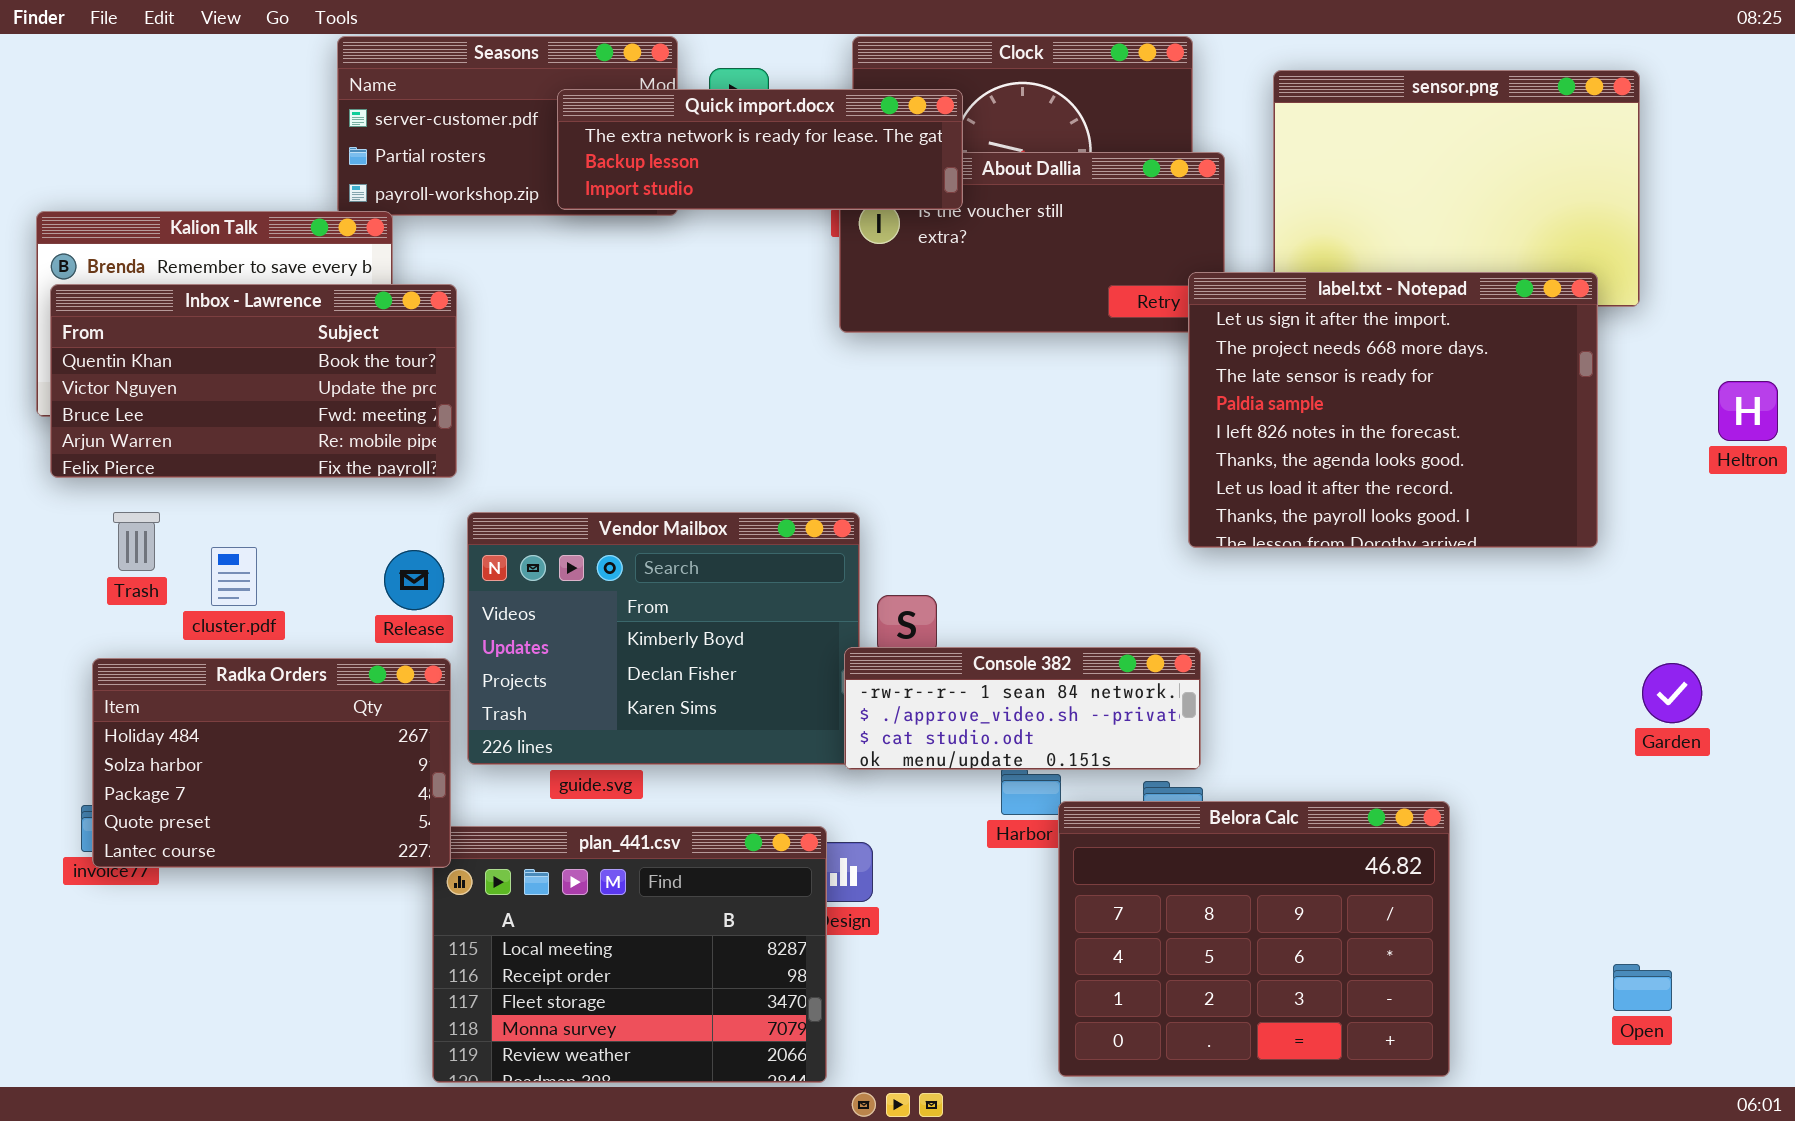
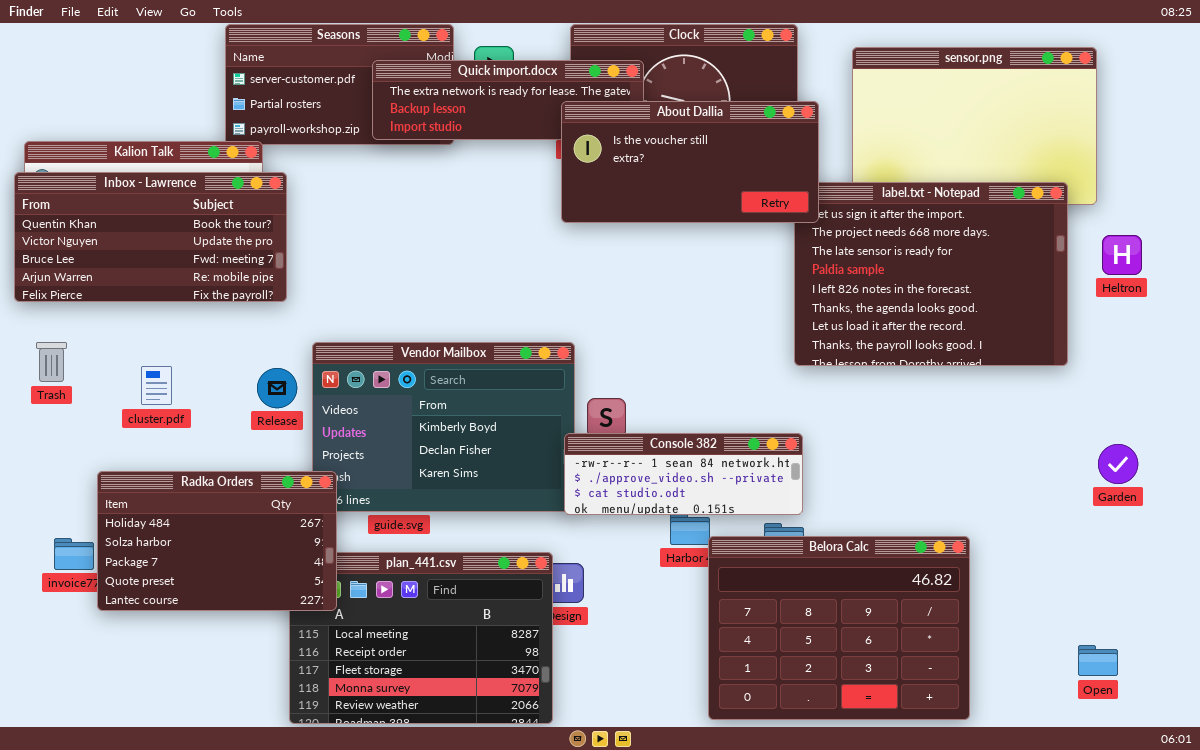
About Dallia: [839,152,1225,333] -> [561,101,819,223], raised
Inbox - Lawrence: [50,284,457,478] -> [14,172,287,302], moved
Heltron: [1718,381,1778,441] -> [1102,235,1142,275], moved
Trash: [113,512,160,571] -> [36,342,67,382], moved
Radka Orders: [92,658,451,868] -> [97,471,337,611], moved

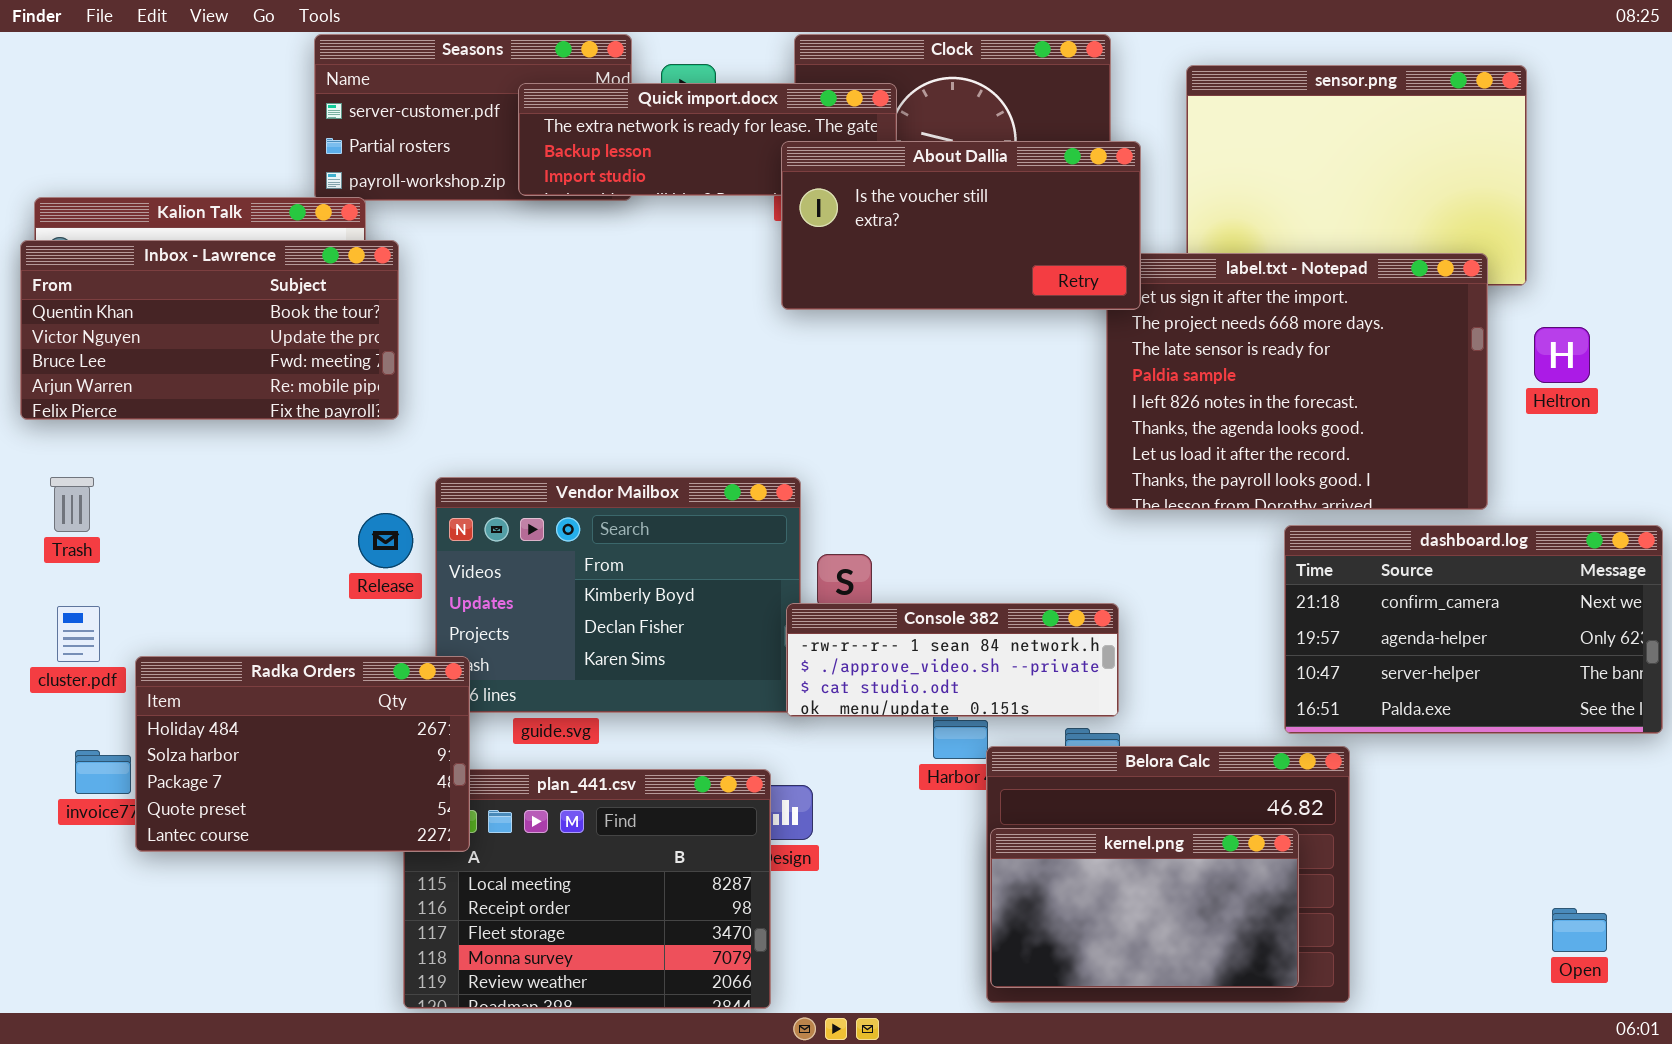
cluster.pdf: [141,366,172,405] -> [57,606,100,662], moved
dashboard.log: none -> [1284,525,1663,734], opened
kernel.png: none -> [990,828,1299,988], opened
Open: [1078,645,1118,676] -> [1552,908,1607,952], moved

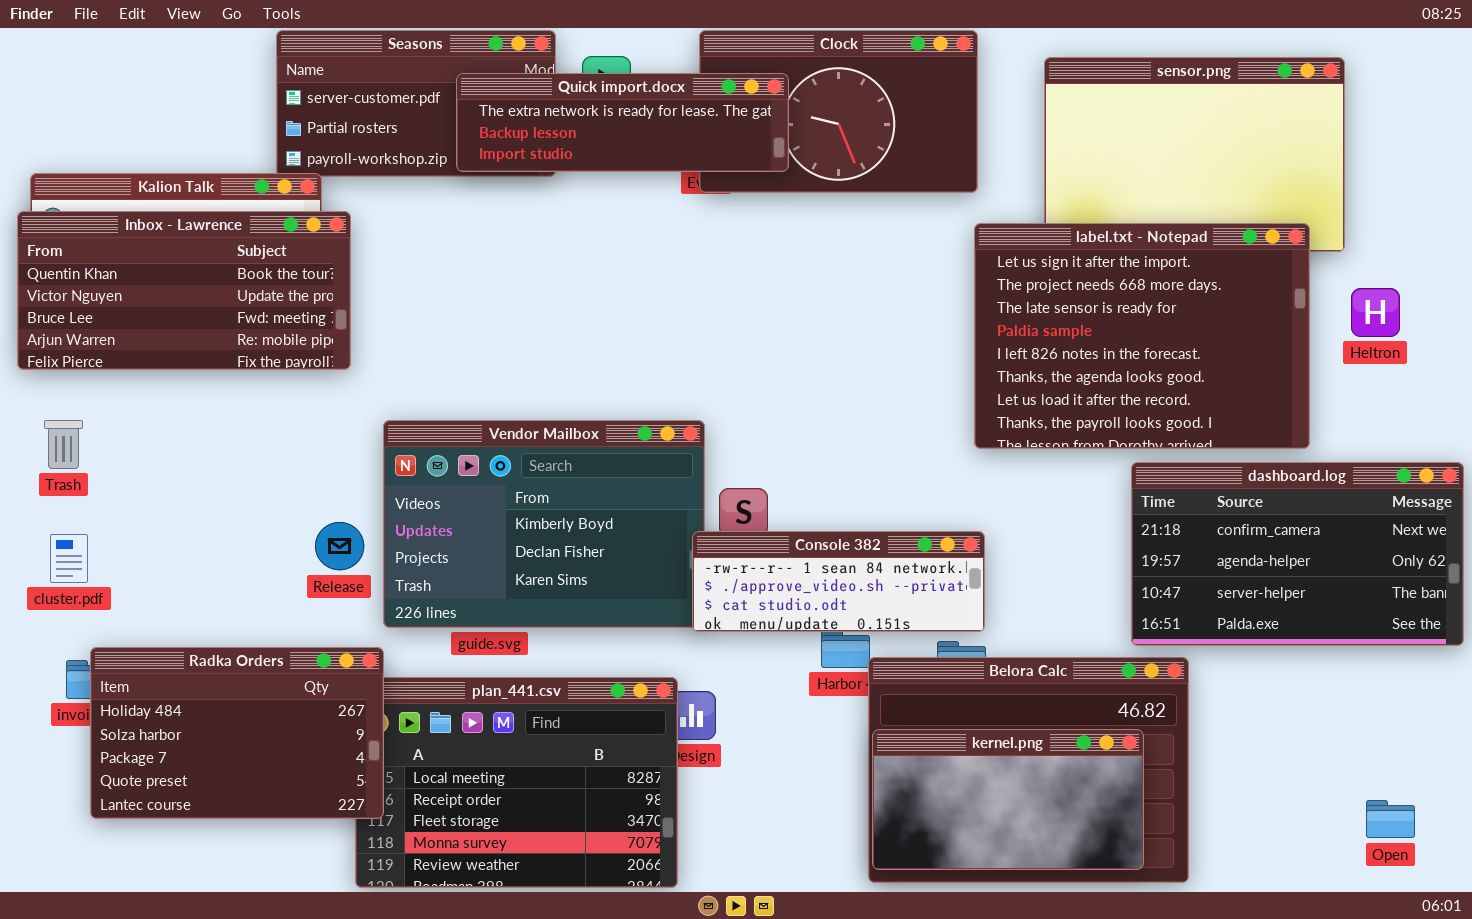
About Dallia: [781,141,1141,310] -> none, closed
Release: [358,513,413,568] -> [315,522,364,570], moved
Radka Orders: [135,656,470,852] -> [90,647,384,819], moved

